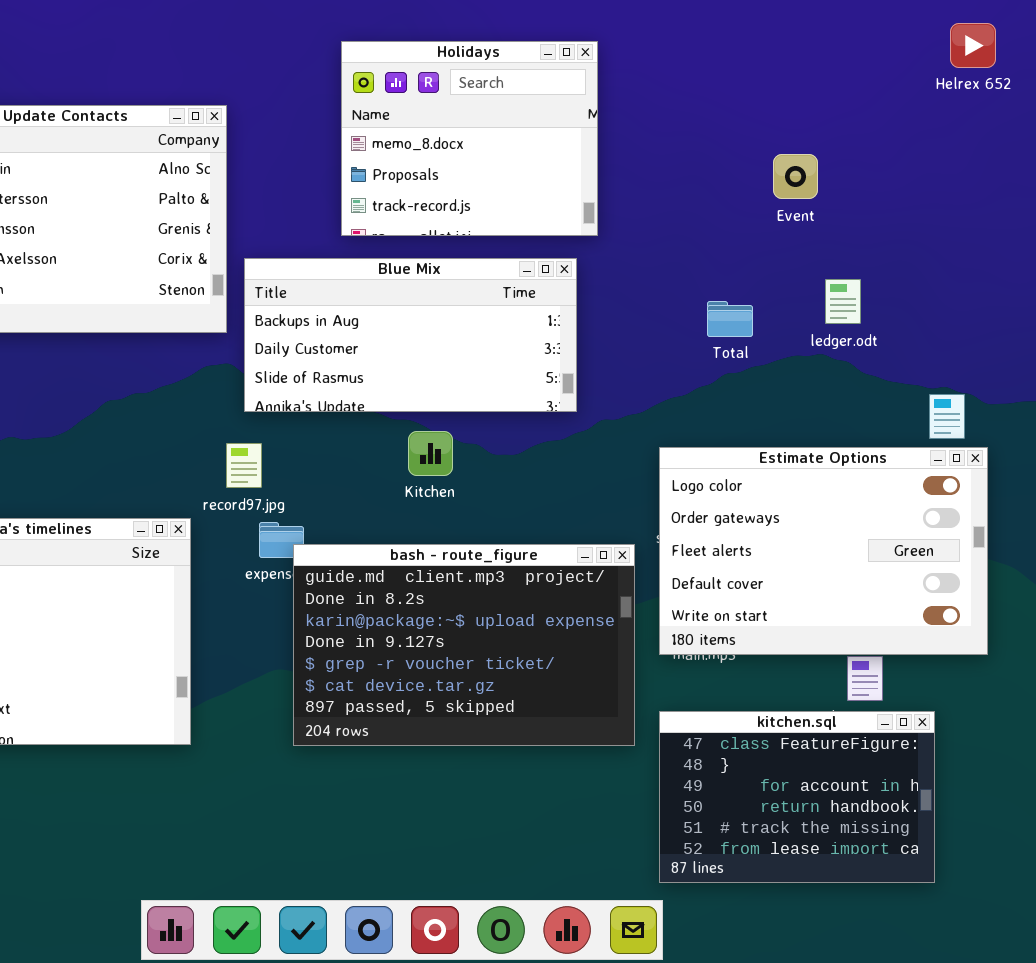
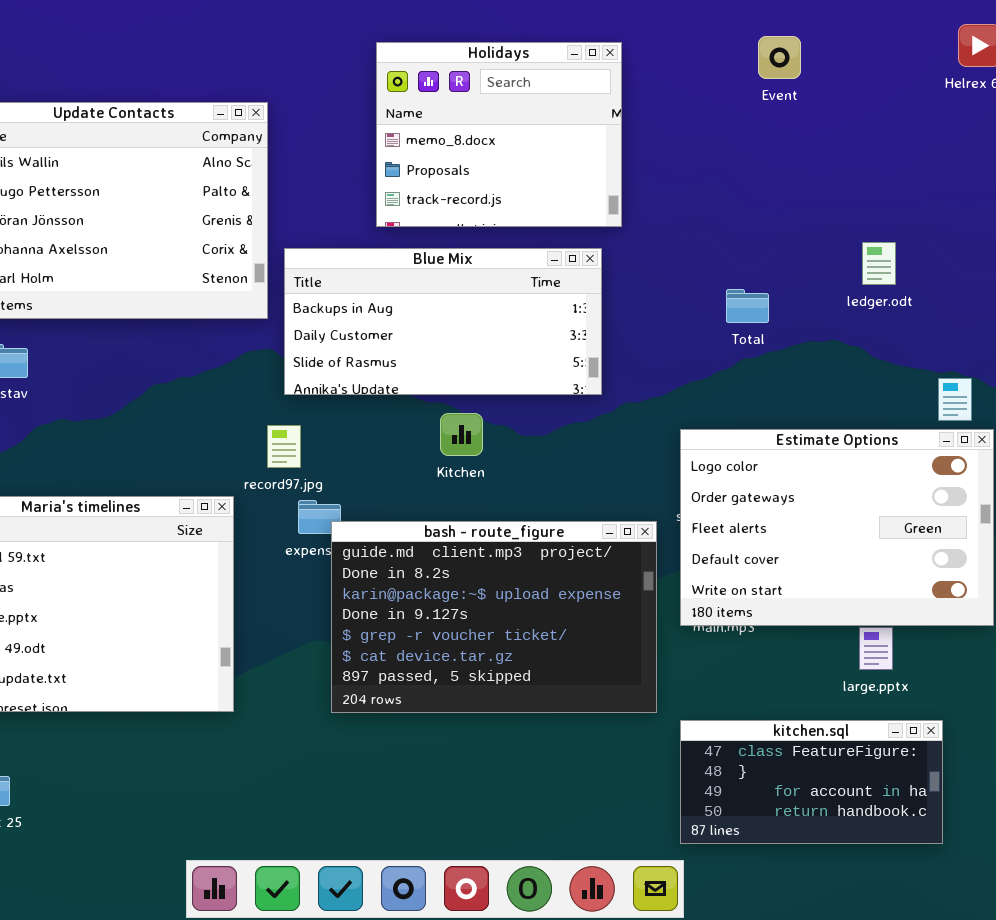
Event: [773,154,818,199] -> [758,36,801,79], moved
ledger.odt: [825,279,861,324] -> [862,242,896,285], moved
kitchen.sql: [659,711,935,883] -> [680,720,943,844], resized

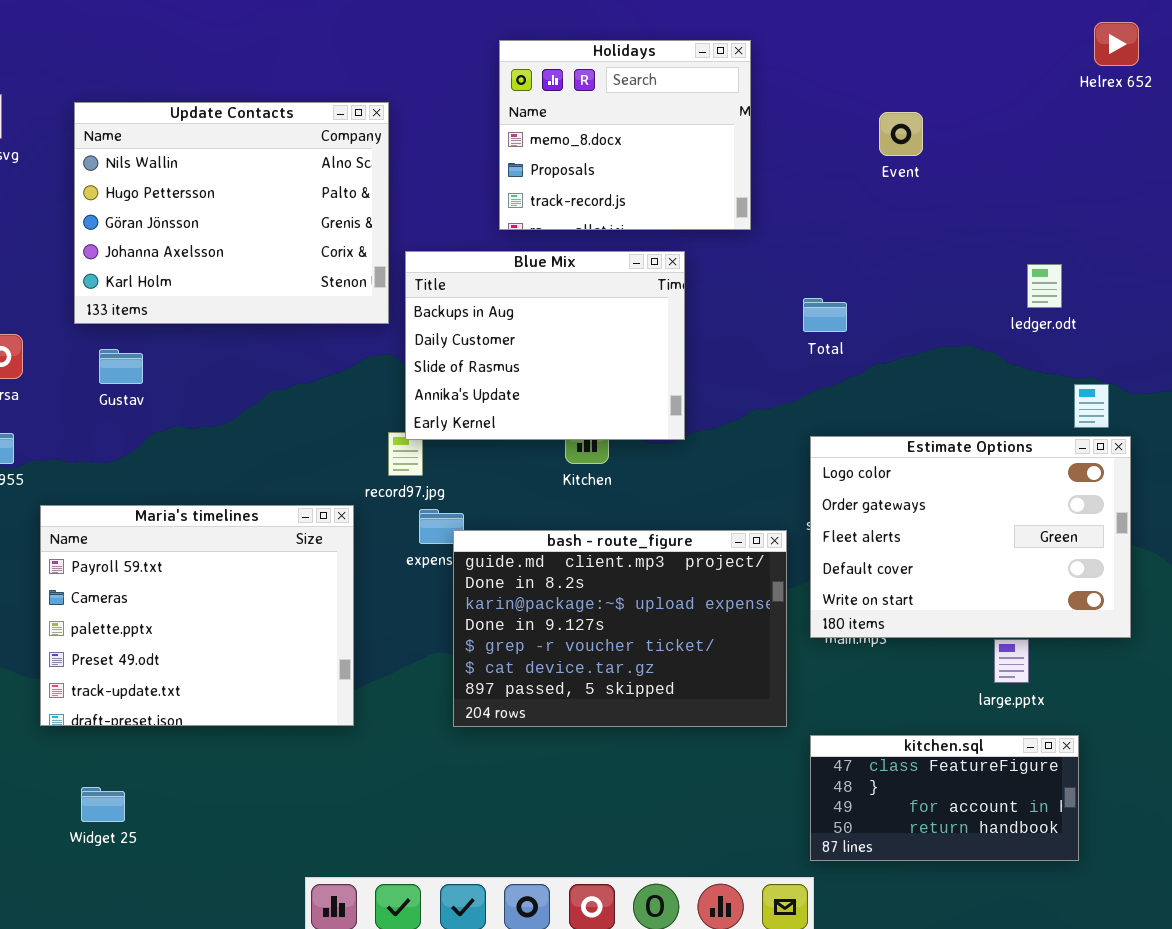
Event: [758,36,801,79] -> [879,112,923,156], moved
ledger.odt: [862,242,896,285] -> [1027,264,1062,308], moved
Blue Mix: [284,248,602,395] -> [405,251,685,440], resized
Total: [726,289,769,323] -> [803,298,847,332], moved

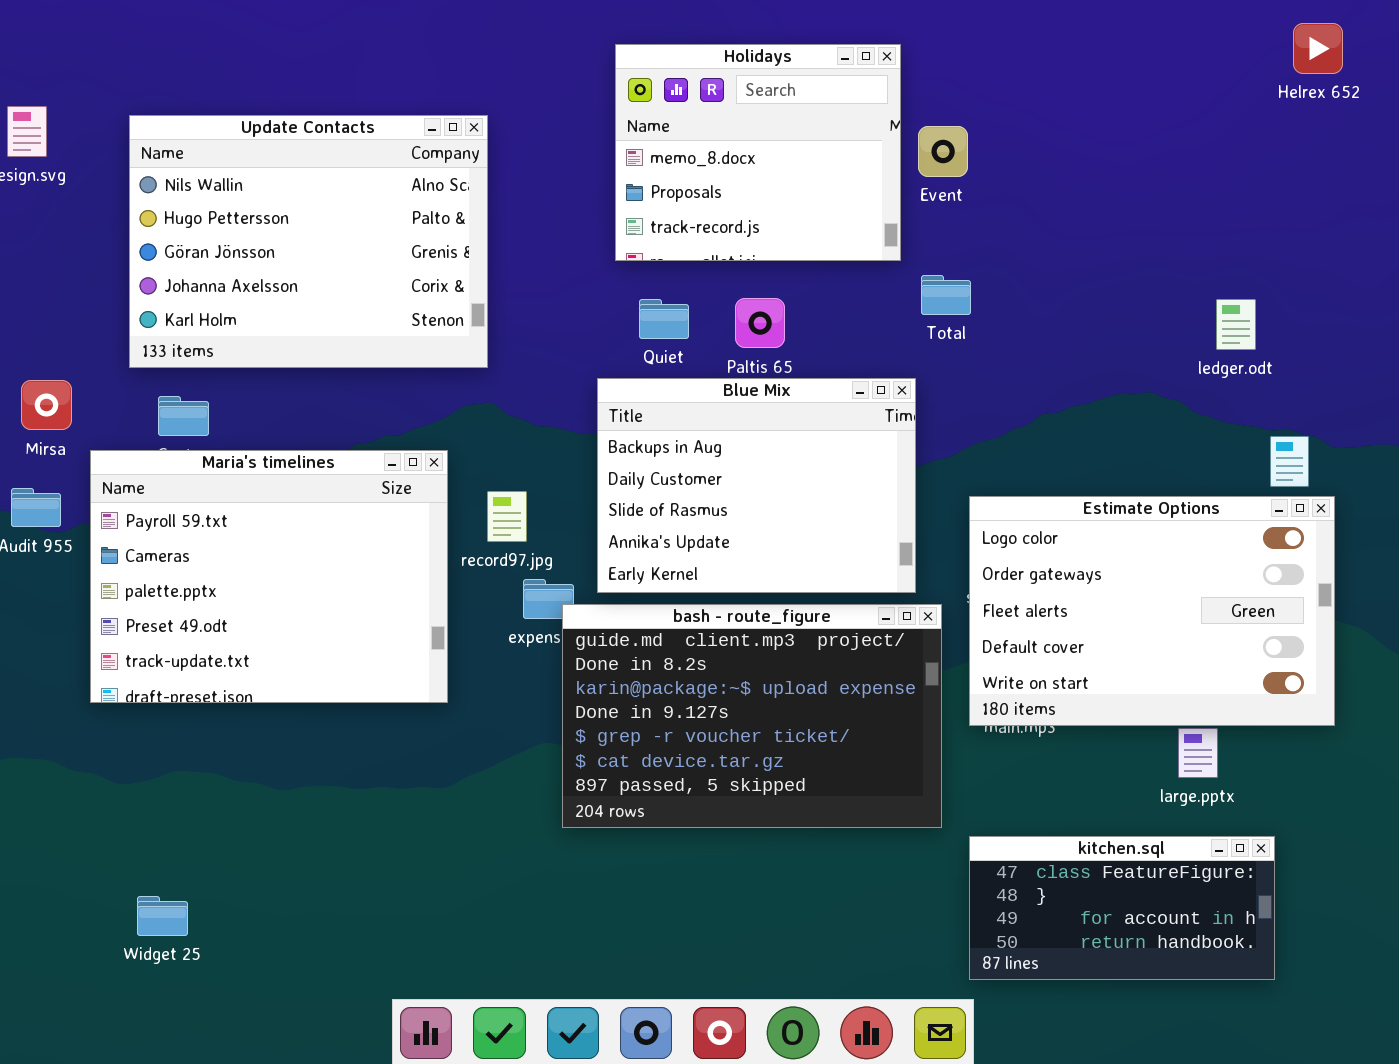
Event: [879,112,923,156] -> [918,126,968,177], moved
Blue Mix: [405,251,685,440] -> [597,378,916,593], moved
Total: [803,298,847,332] -> [921,275,971,315], moved
Maria's timelines: [40,505,354,726] -> [90,450,448,703], moved

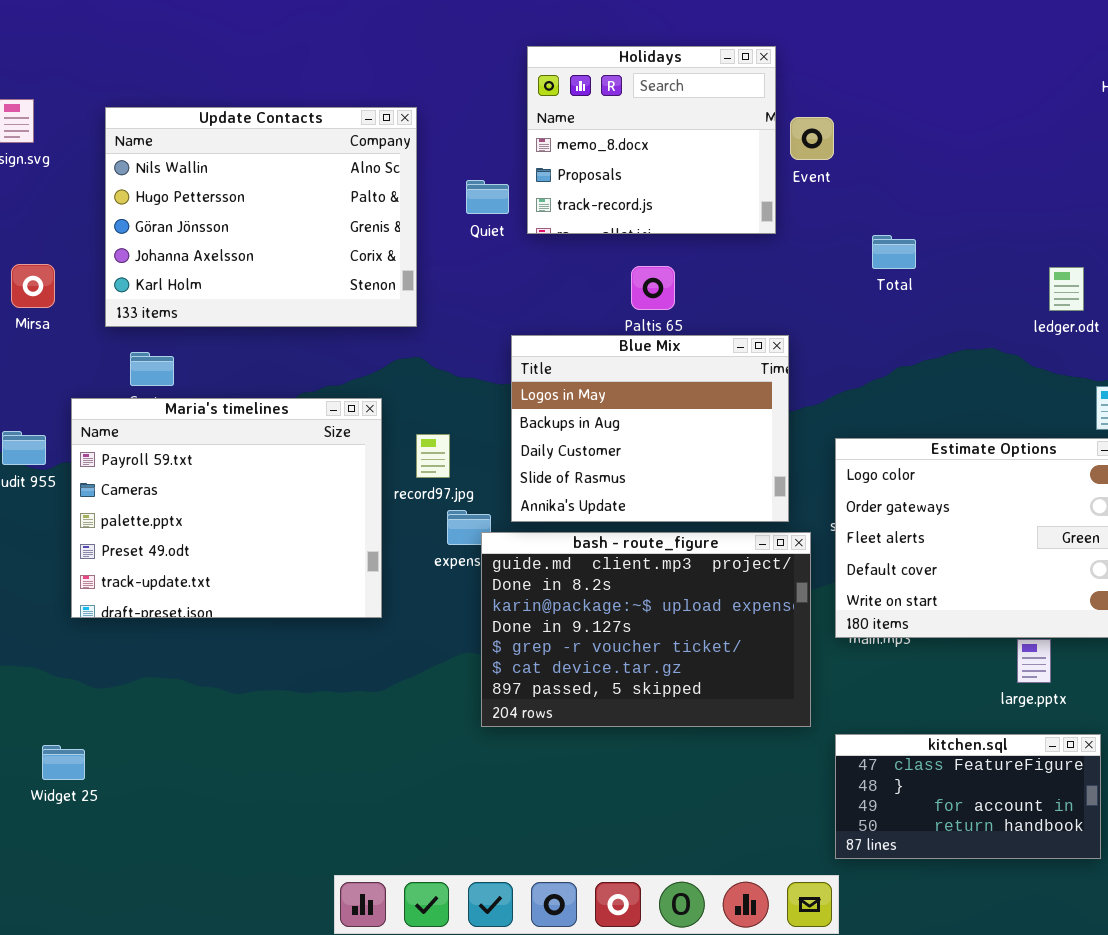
Total: [921,275,971,315] -> [872,235,916,269], moved
Quiet: [639,299,689,339] -> [466,180,509,214], moved
Blue Mix: [597,378,916,593] -> [511,335,789,522], scrolled up 1 row
Mirsa: [21,380,72,430] -> [11,264,55,308], moved
Widget 25: [137,896,188,936] -> [42,745,85,780], moved

